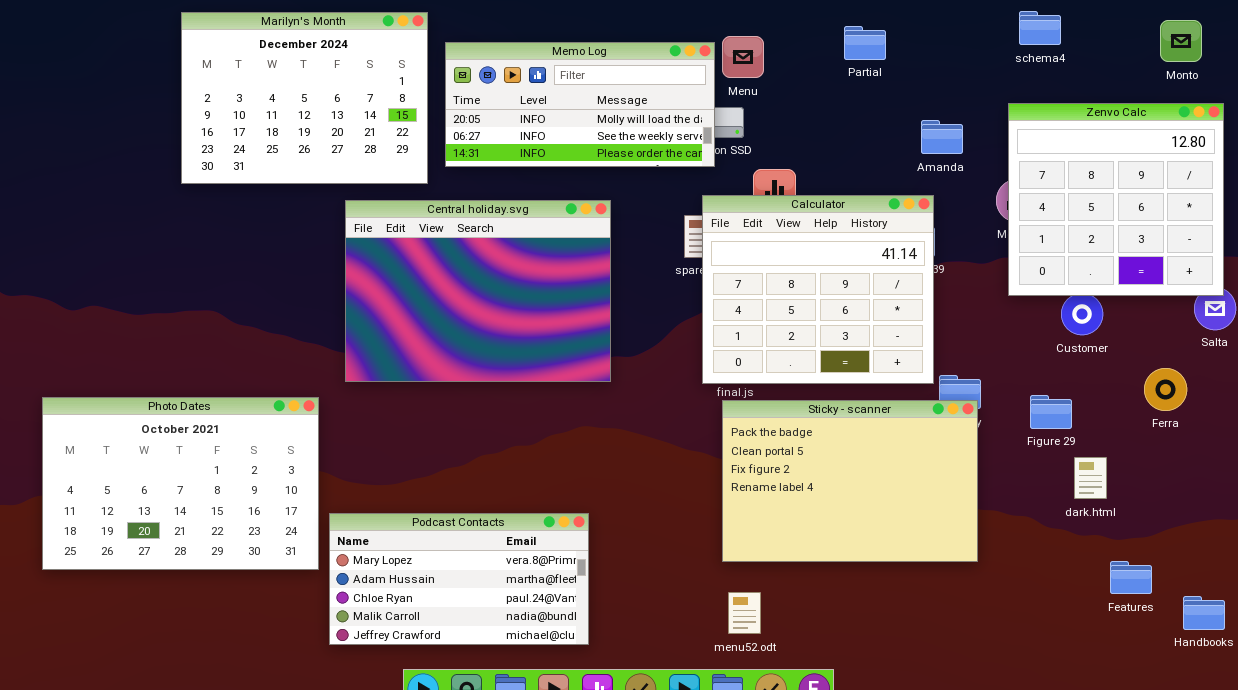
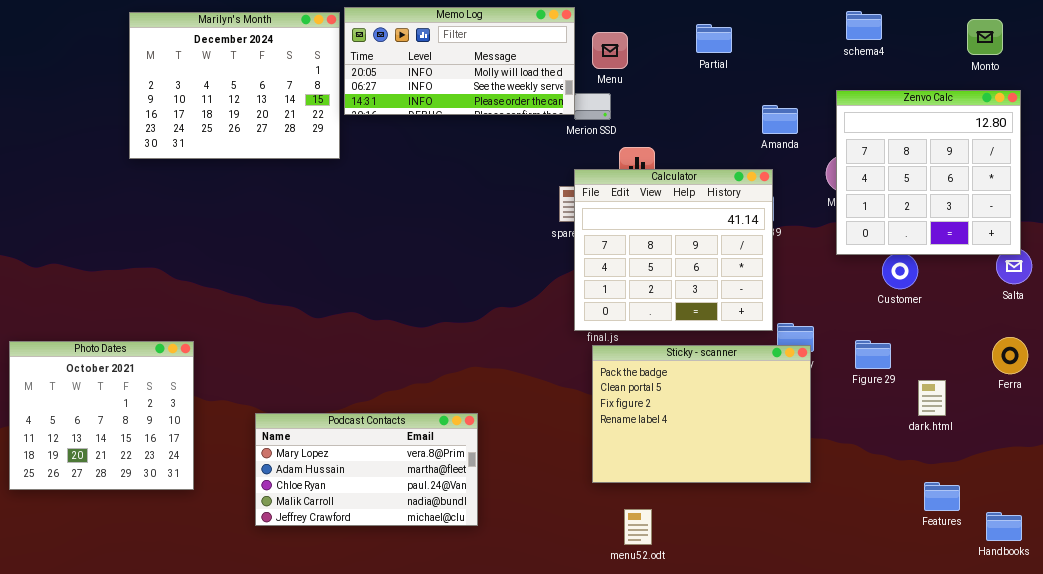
Memo Log: [445,42,715,167] -> [344,7,575,115], moved
Central holiday.svg: [345,200,611,382] -> none, closed
Ferra: [1144,368,1187,411] -> [992,337,1028,374], moved
Photo Dates: [42,397,319,570] -> [9,341,194,490], resized
dark.html: [1074,457,1107,499] -> [918,380,946,416], moved
Podcast Contacts: [329,513,589,645] -> [255,413,478,526], moved
menu52.odt: [728,592,761,634] -> [624,509,652,545], moved

